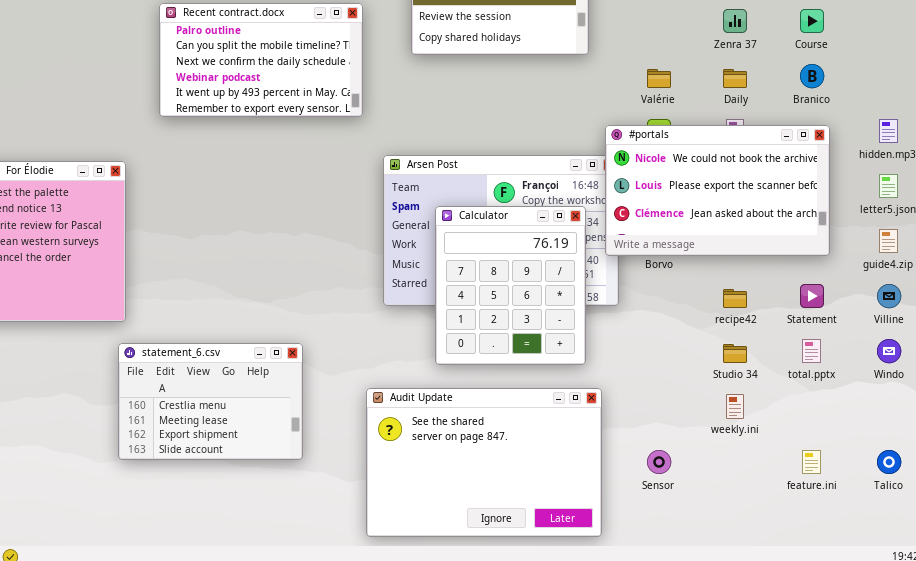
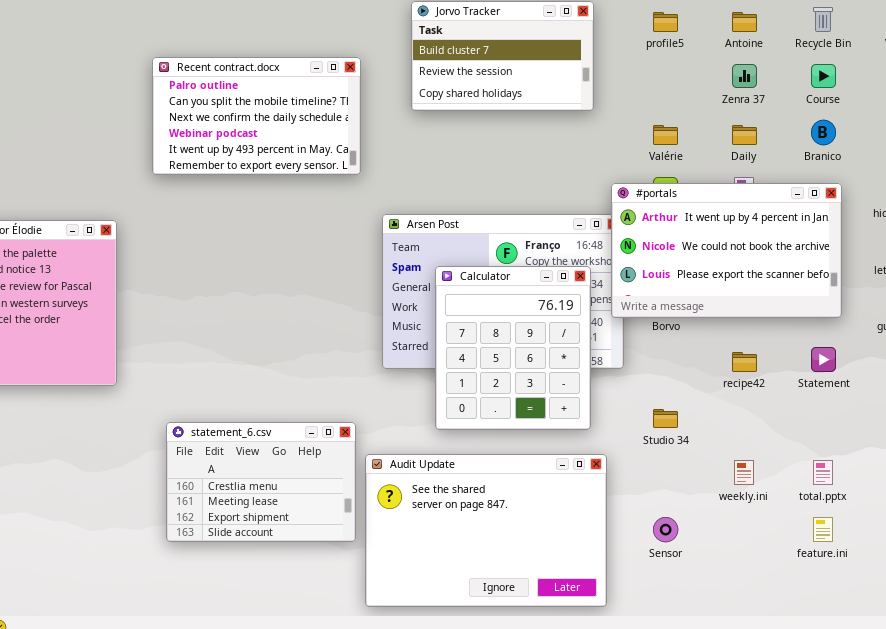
#portals: [605,125,830,256] -> [611,183,842,318], scrolled up 1 row
total.pptx: [802,339,821,363] -> [813,460,833,485], moved
statement_6.csv: [118,343,303,460] -> [166,422,356,542], moved
Studio 34: [723,344,747,363] -> [653,409,678,428], moved

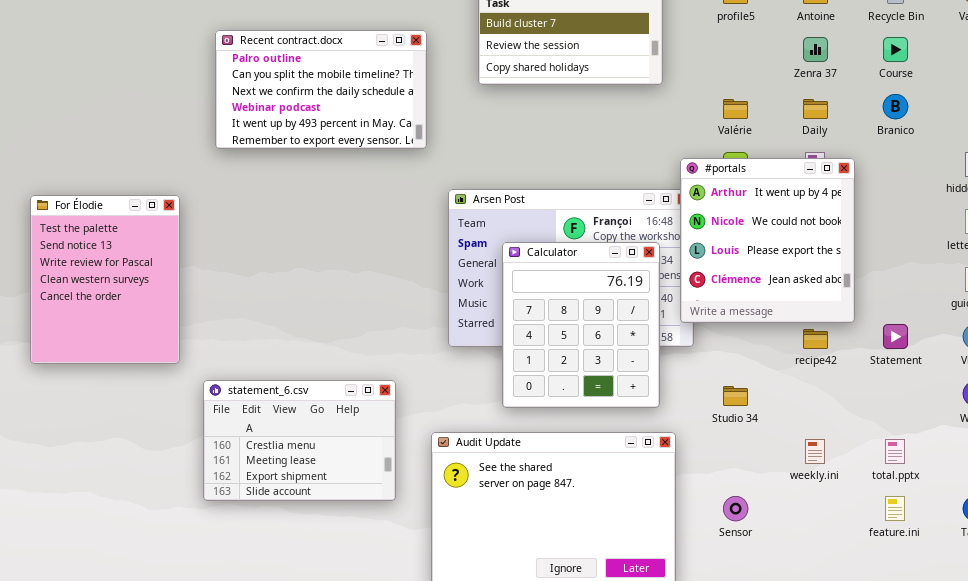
#portals: [611,183,842,318] -> [680,158,855,323], resized
statement_6.csv: [166,422,356,542] -> [203,380,396,501], moved

